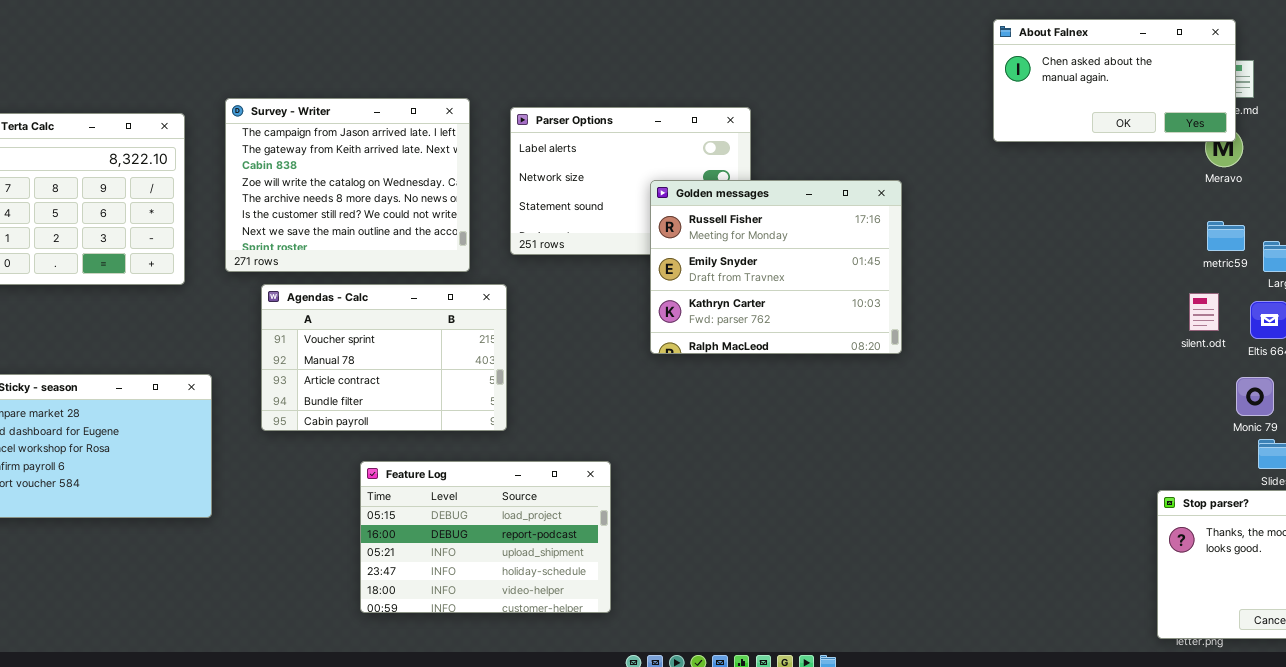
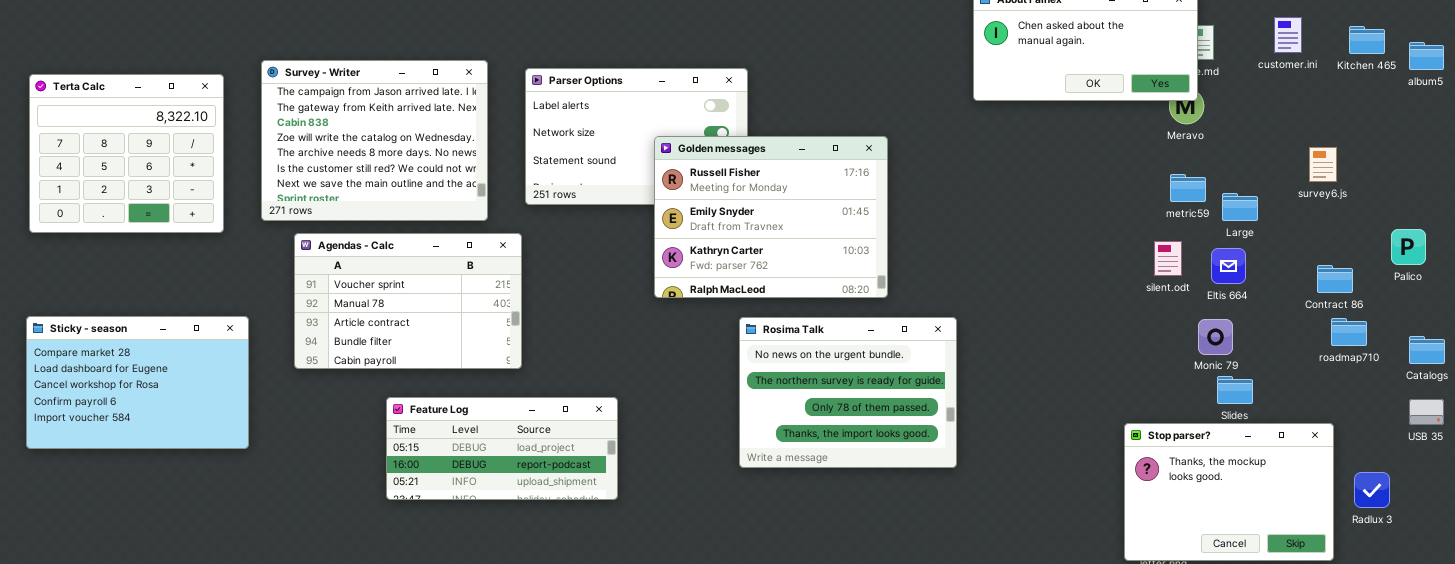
Rosima Talk: none -> [739,317,957,468], opened
Feature Log: [360,461,611,613] -> [386,397,618,500], resized

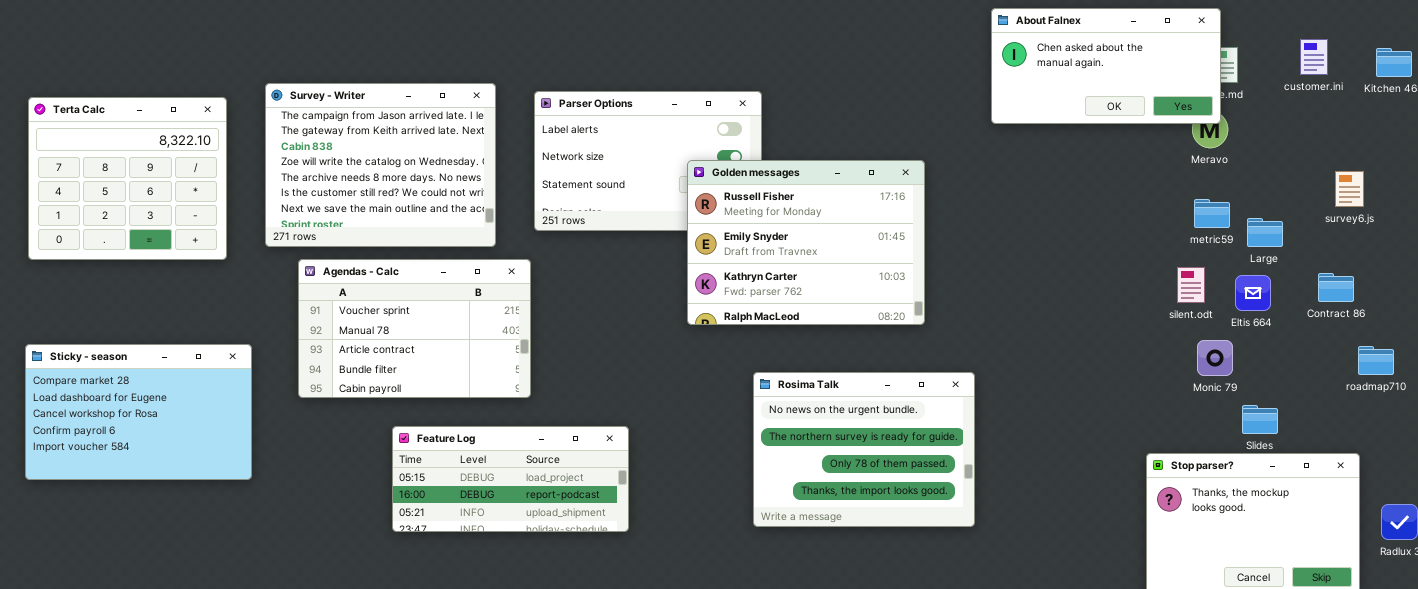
Golden messages: [654,136,888,298] -> [687,160,925,325], moved
Contract 86: [1317,265,1353,293] -> [1318,273,1354,302], moved
Rosima Talk: [739,317,957,468] -> [753,372,975,527], moved
Monic 79: [1198,319,1233,355] -> [1197,340,1233,376], moved

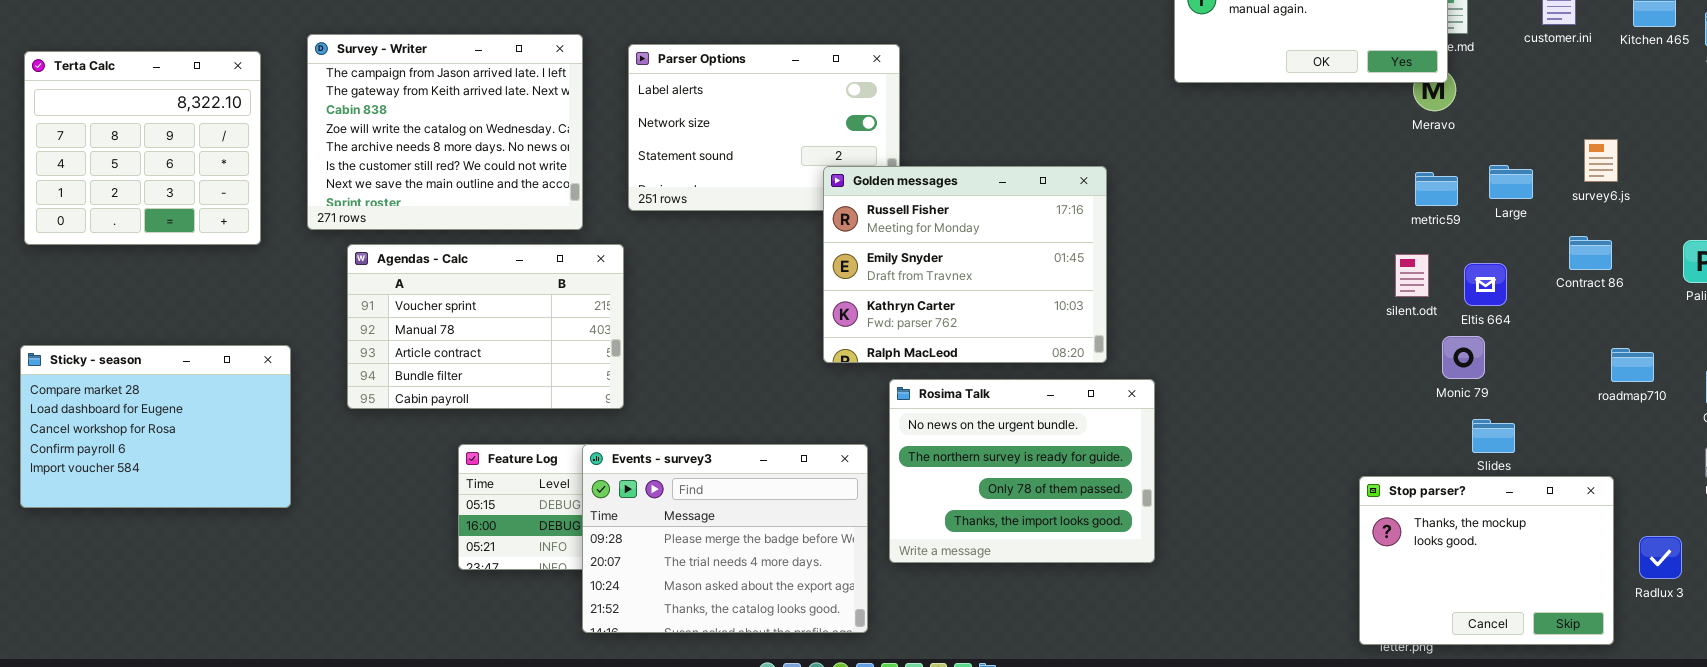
Golden messages: [687,160,925,325] -> [823,166,1107,363], moved
Large: [1247,218,1283,247] -> [1489,165,1533,199], moved
Contract 86: [1318,273,1354,302] -> [1569,236,1612,270], moved
Monic 79: [1197,340,1233,376] -> [1442,336,1485,379], moved
Events - survey3: none -> [582,444,868,633], opened

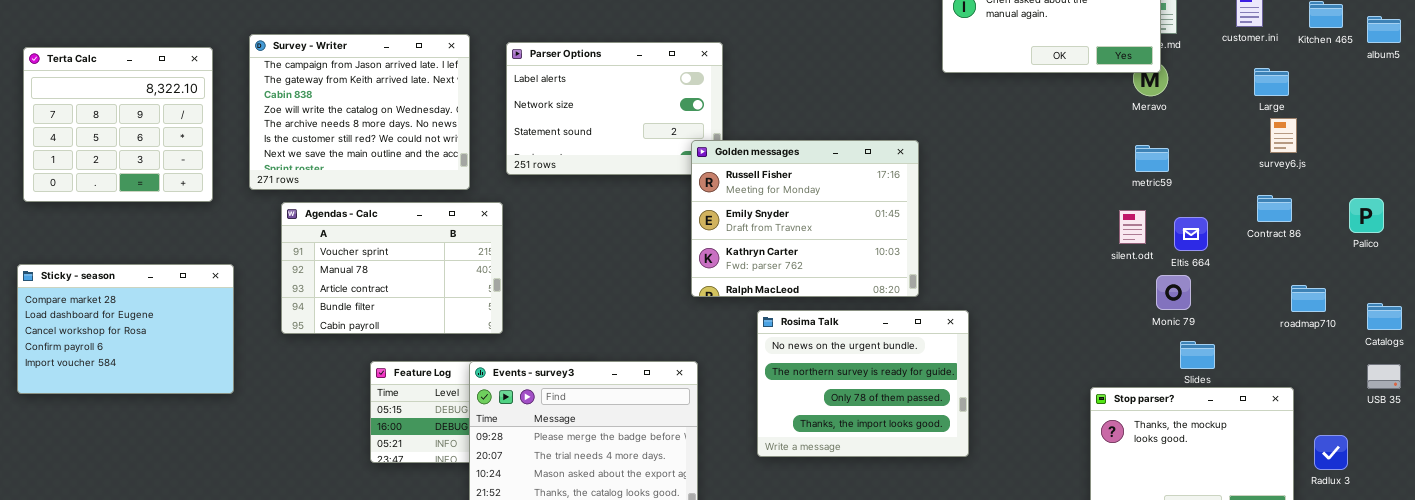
Large: [1489,165,1533,199] -> [1254,68,1289,96], moved
Golden messages: [823,166,1107,363] -> [691,140,919,297], moved
Sticky - season: [20,345,291,508] -> [17,264,234,394], moved
Rosima Talk: [889,379,1155,563] -> [757,310,969,457], moved

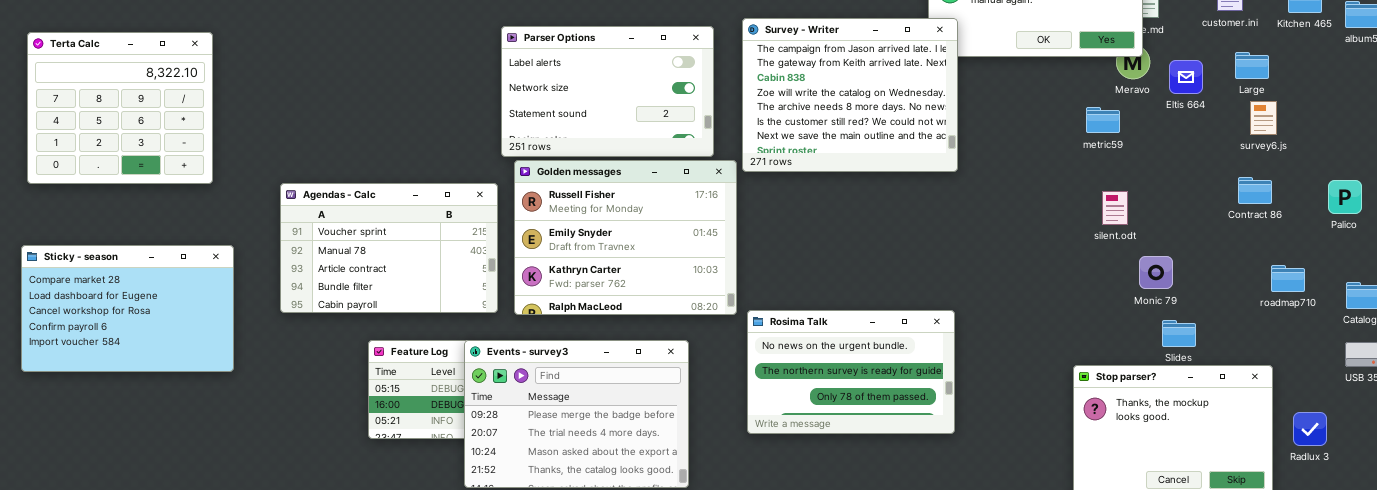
Survey - Writer: [249,34,470,190] -> [742,18,958,172], moved
Golden messages: [691,140,919,297] -> [514,160,737,315], moved
metric59: [1135,145,1169,172] -> [1086,107,1120,133], moved
Eltis 664: [1174,217,1208,251] -> [1169,60,1203,94], moved
Rosima Talk: [757,310,969,457] -> [747,310,955,434], resized

